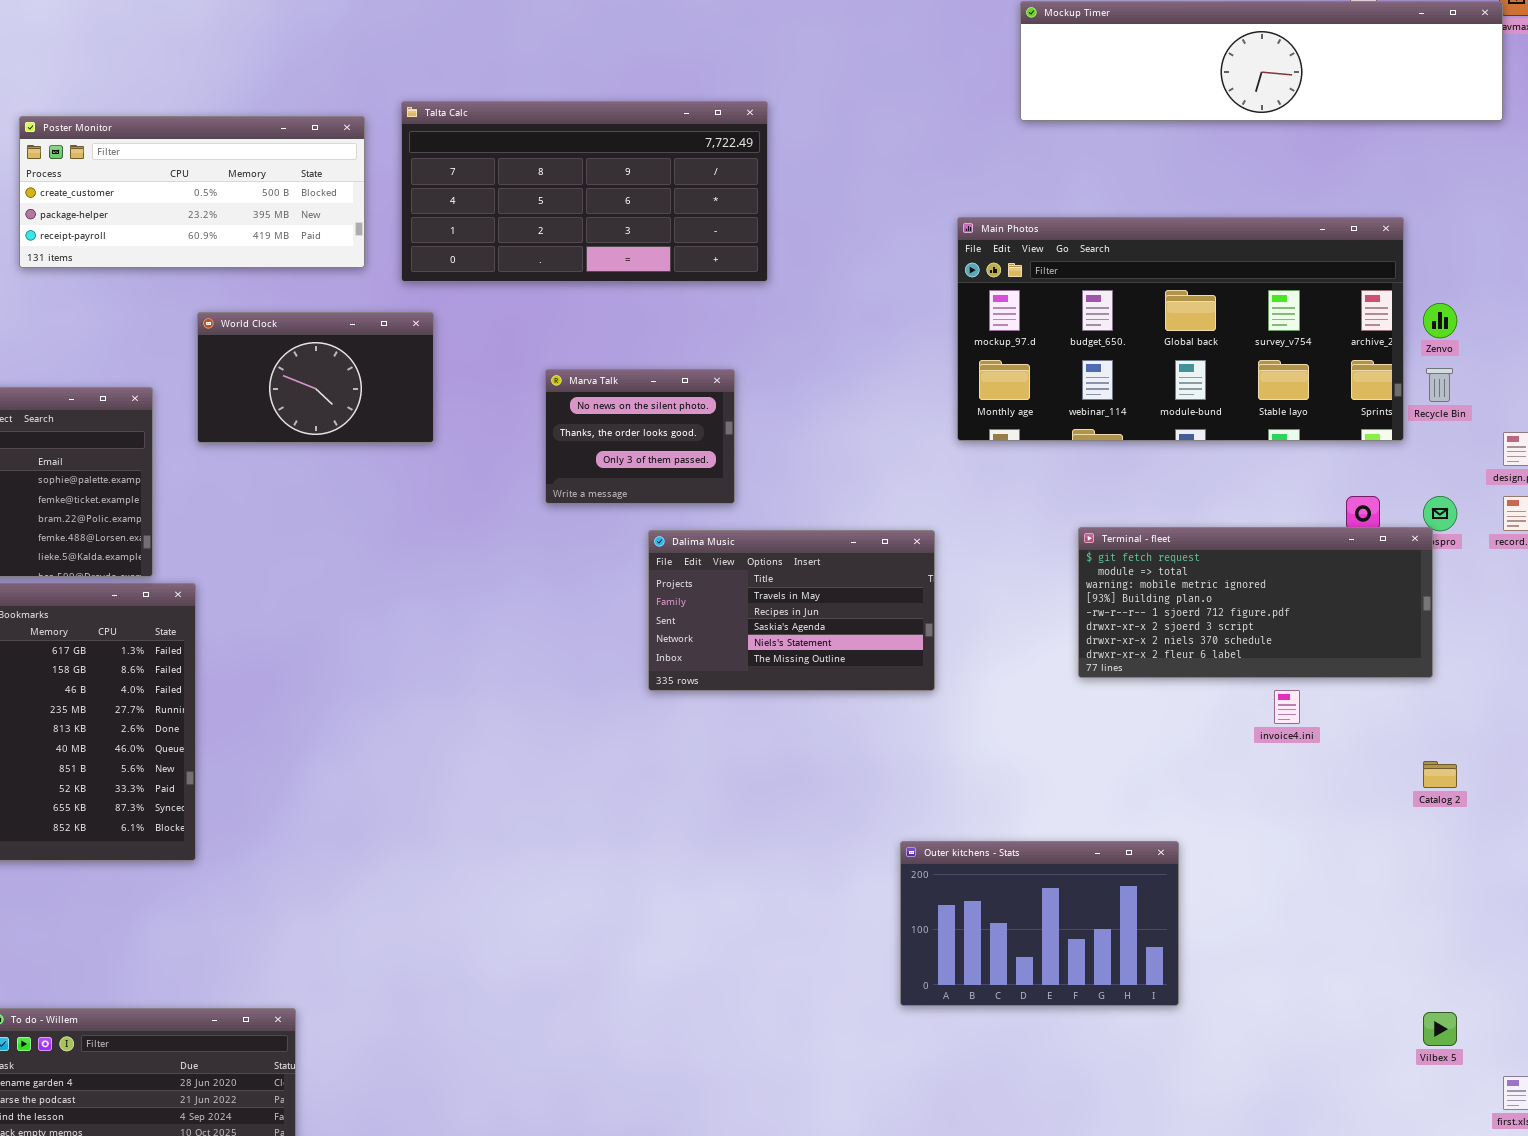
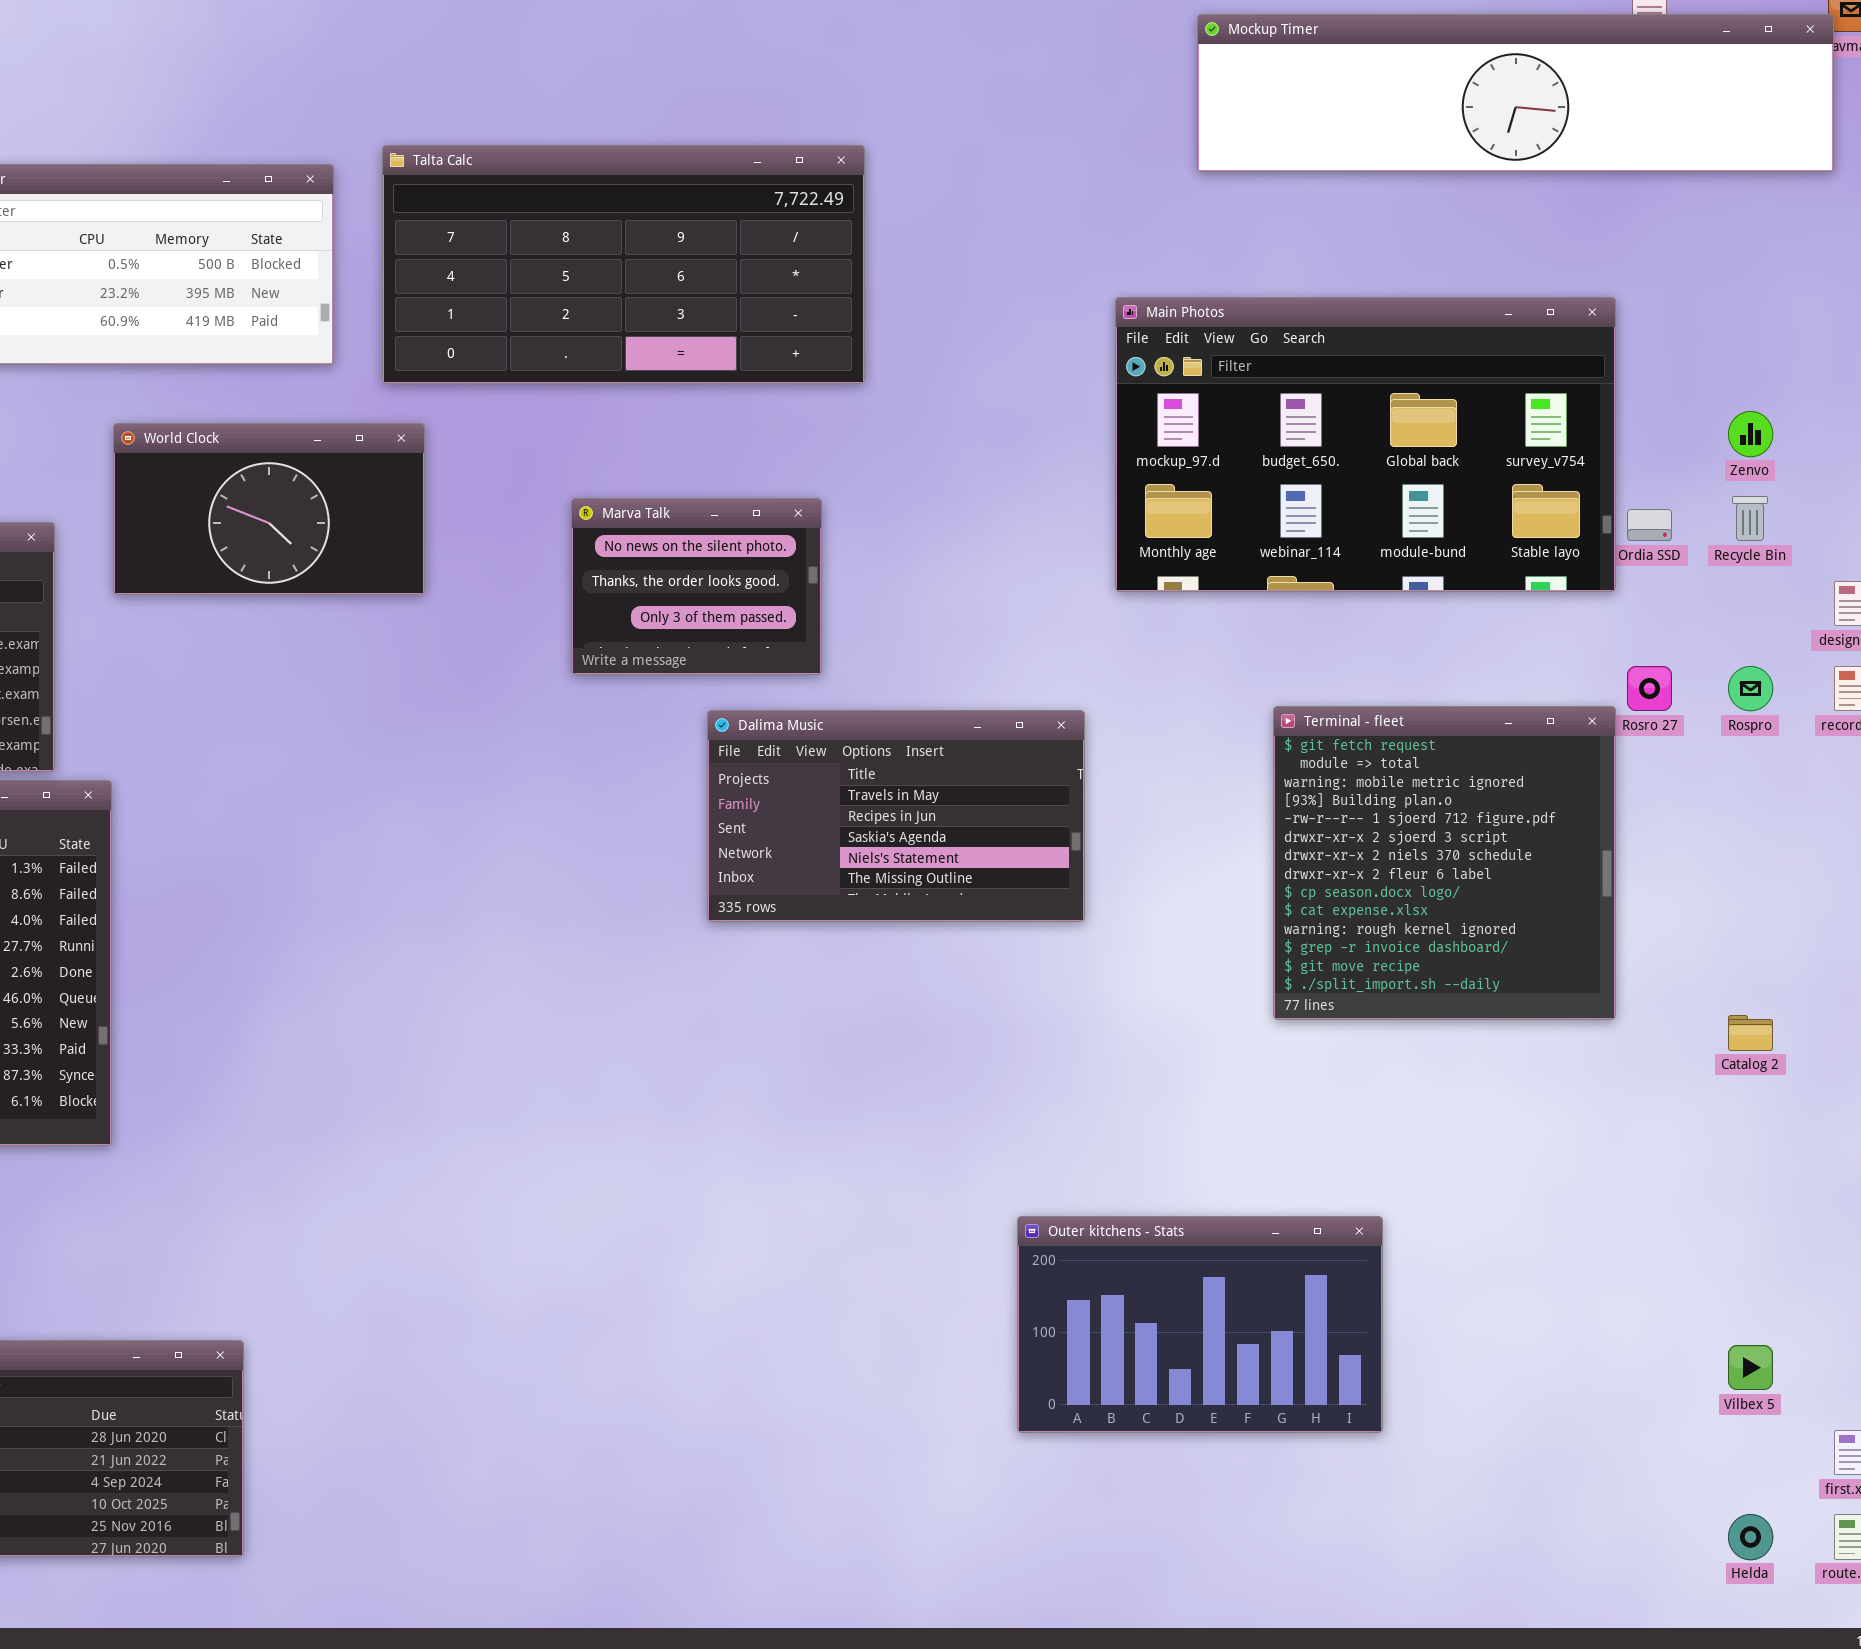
Main Photos: [957,217,1404,441] -> [1115,297,1616,592], resized
Terminal - fleet: [1078,527,1433,678] -> [1273,706,1616,1020], resized
Outer kitchens - Stats: [900,841,1179,1006] -> [1017,1216,1383,1433], moved

